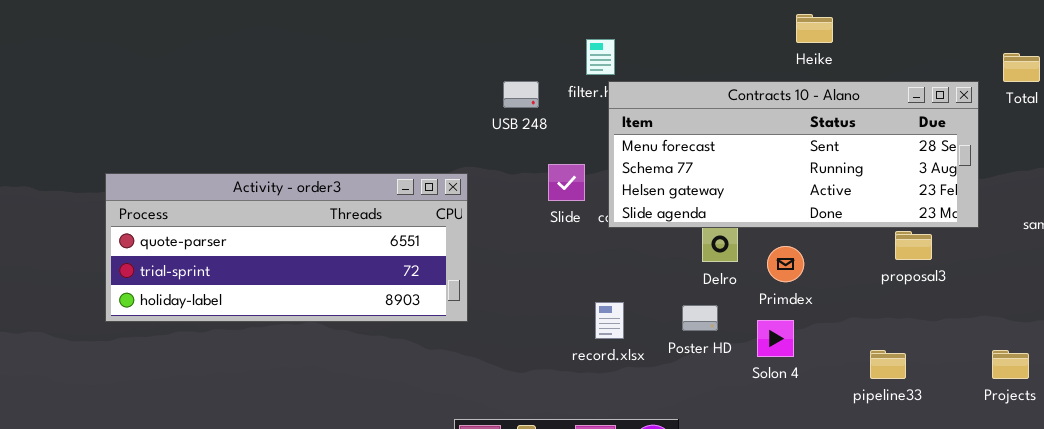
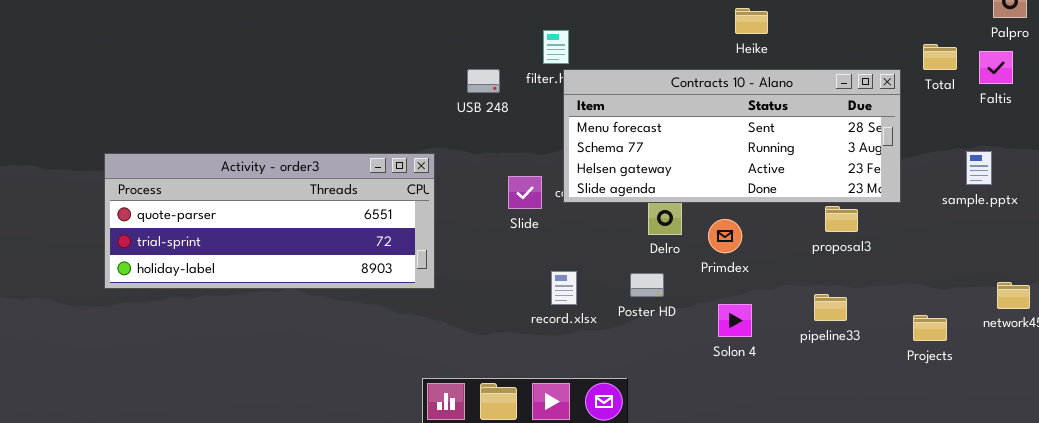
Slide: [548,164,585,201] -> [508,176,542,209], moved
Solon 4: [757,320,794,357] -> [718,304,752,337], moved
pipeline33: [870,350,906,379] -> [814,294,847,321], moved

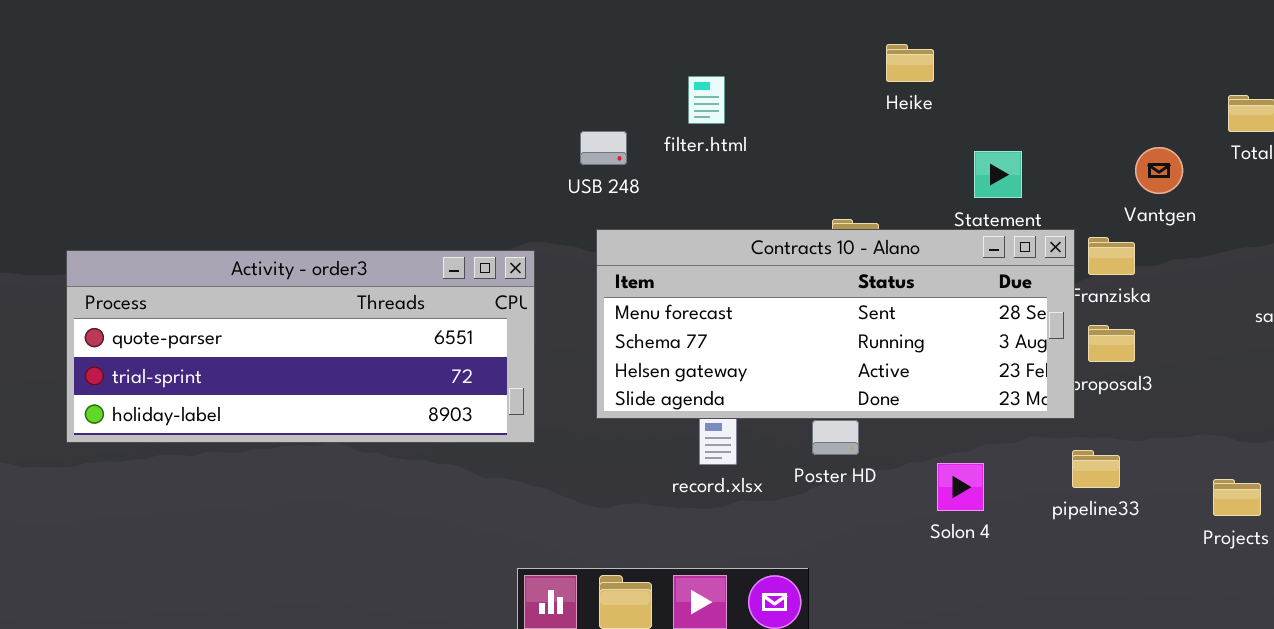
Heike: [735,8,768,34] -> [886,44,934,82], moved
Contracts 10 - Alano: [563,69,901,203] -> [596,229,1075,419], moved

